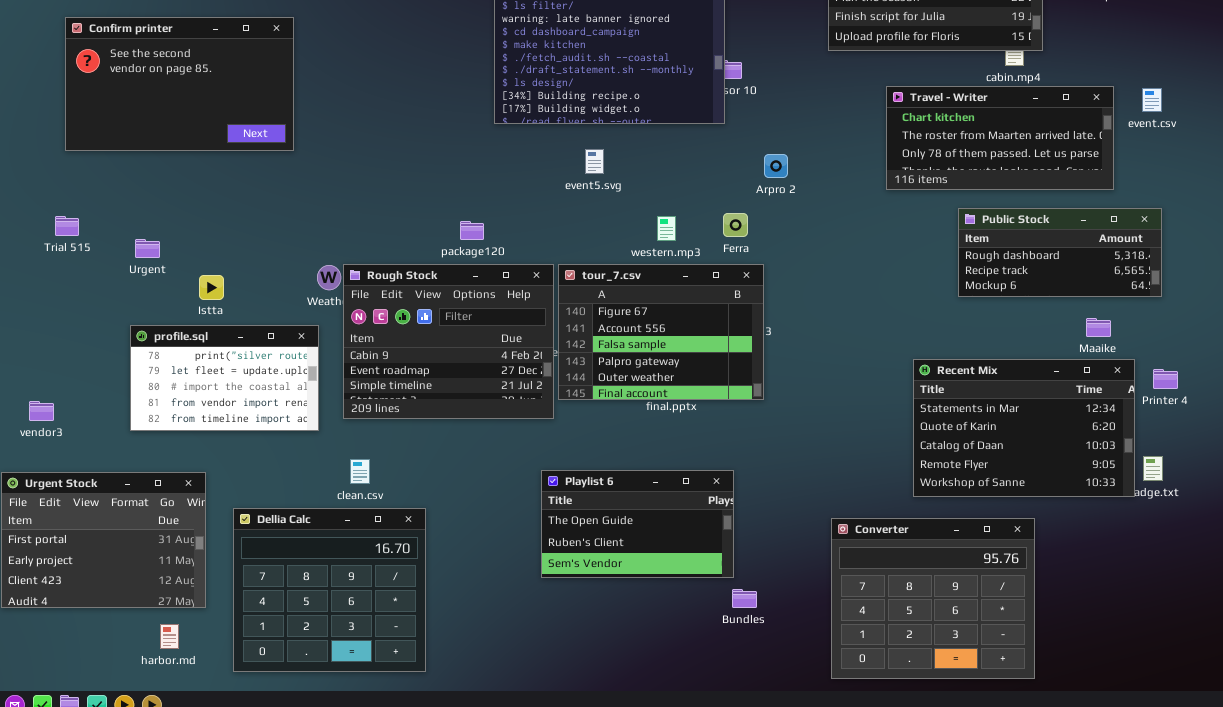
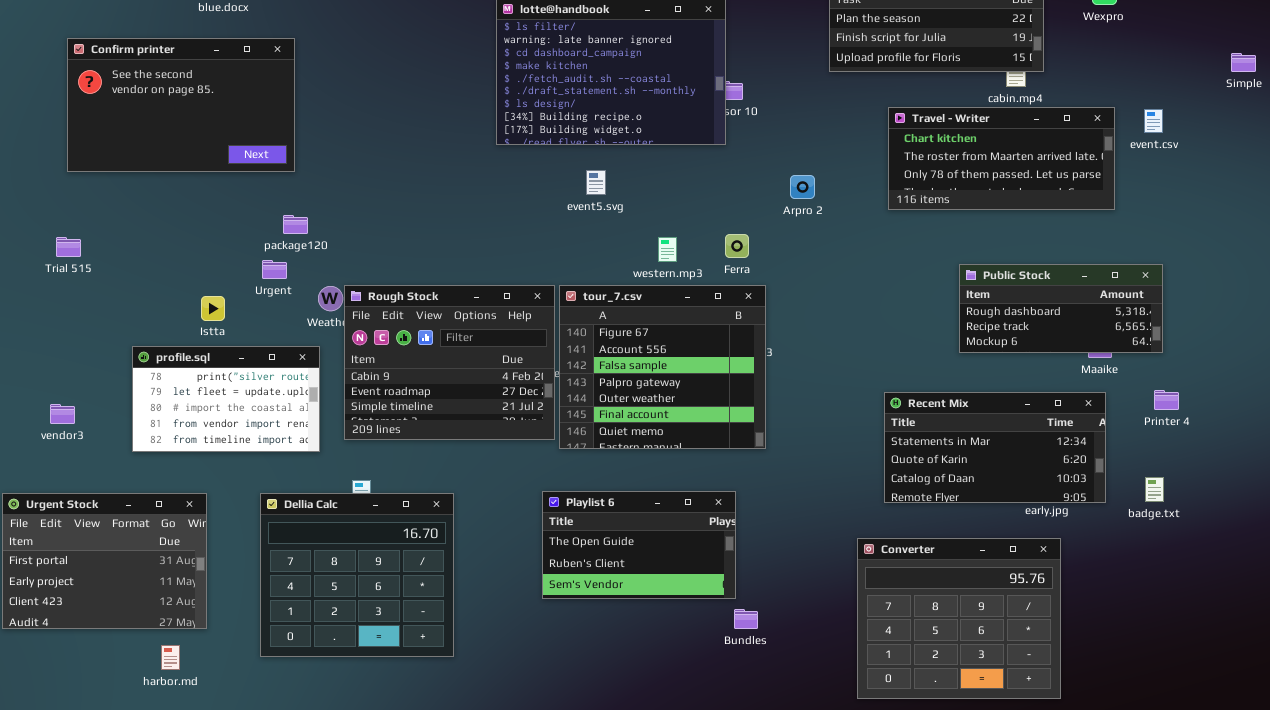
Arpro 2: [764,154,788,178] -> [790,175,815,199], moved
Public Stock: [958,208,1162,297] -> [959,264,1163,353], moved
package120: [460,221,484,240] -> [283,215,308,234], moved
Urgent: [135,239,160,258] -> [262,260,287,279], moved
tour_7.csv: [558,264,764,400] -> [559,285,766,449], resized
Recent Mix: [913,359,1135,497] -> [884,392,1106,503], moved, resized
vendor3: [29,401,54,421] -> [50,404,75,424], moved
Dellia Calc: [233,508,426,672] -> [260,493,454,657], moved
Converter: [831,518,1035,679] -> [857,538,1061,699], moved

